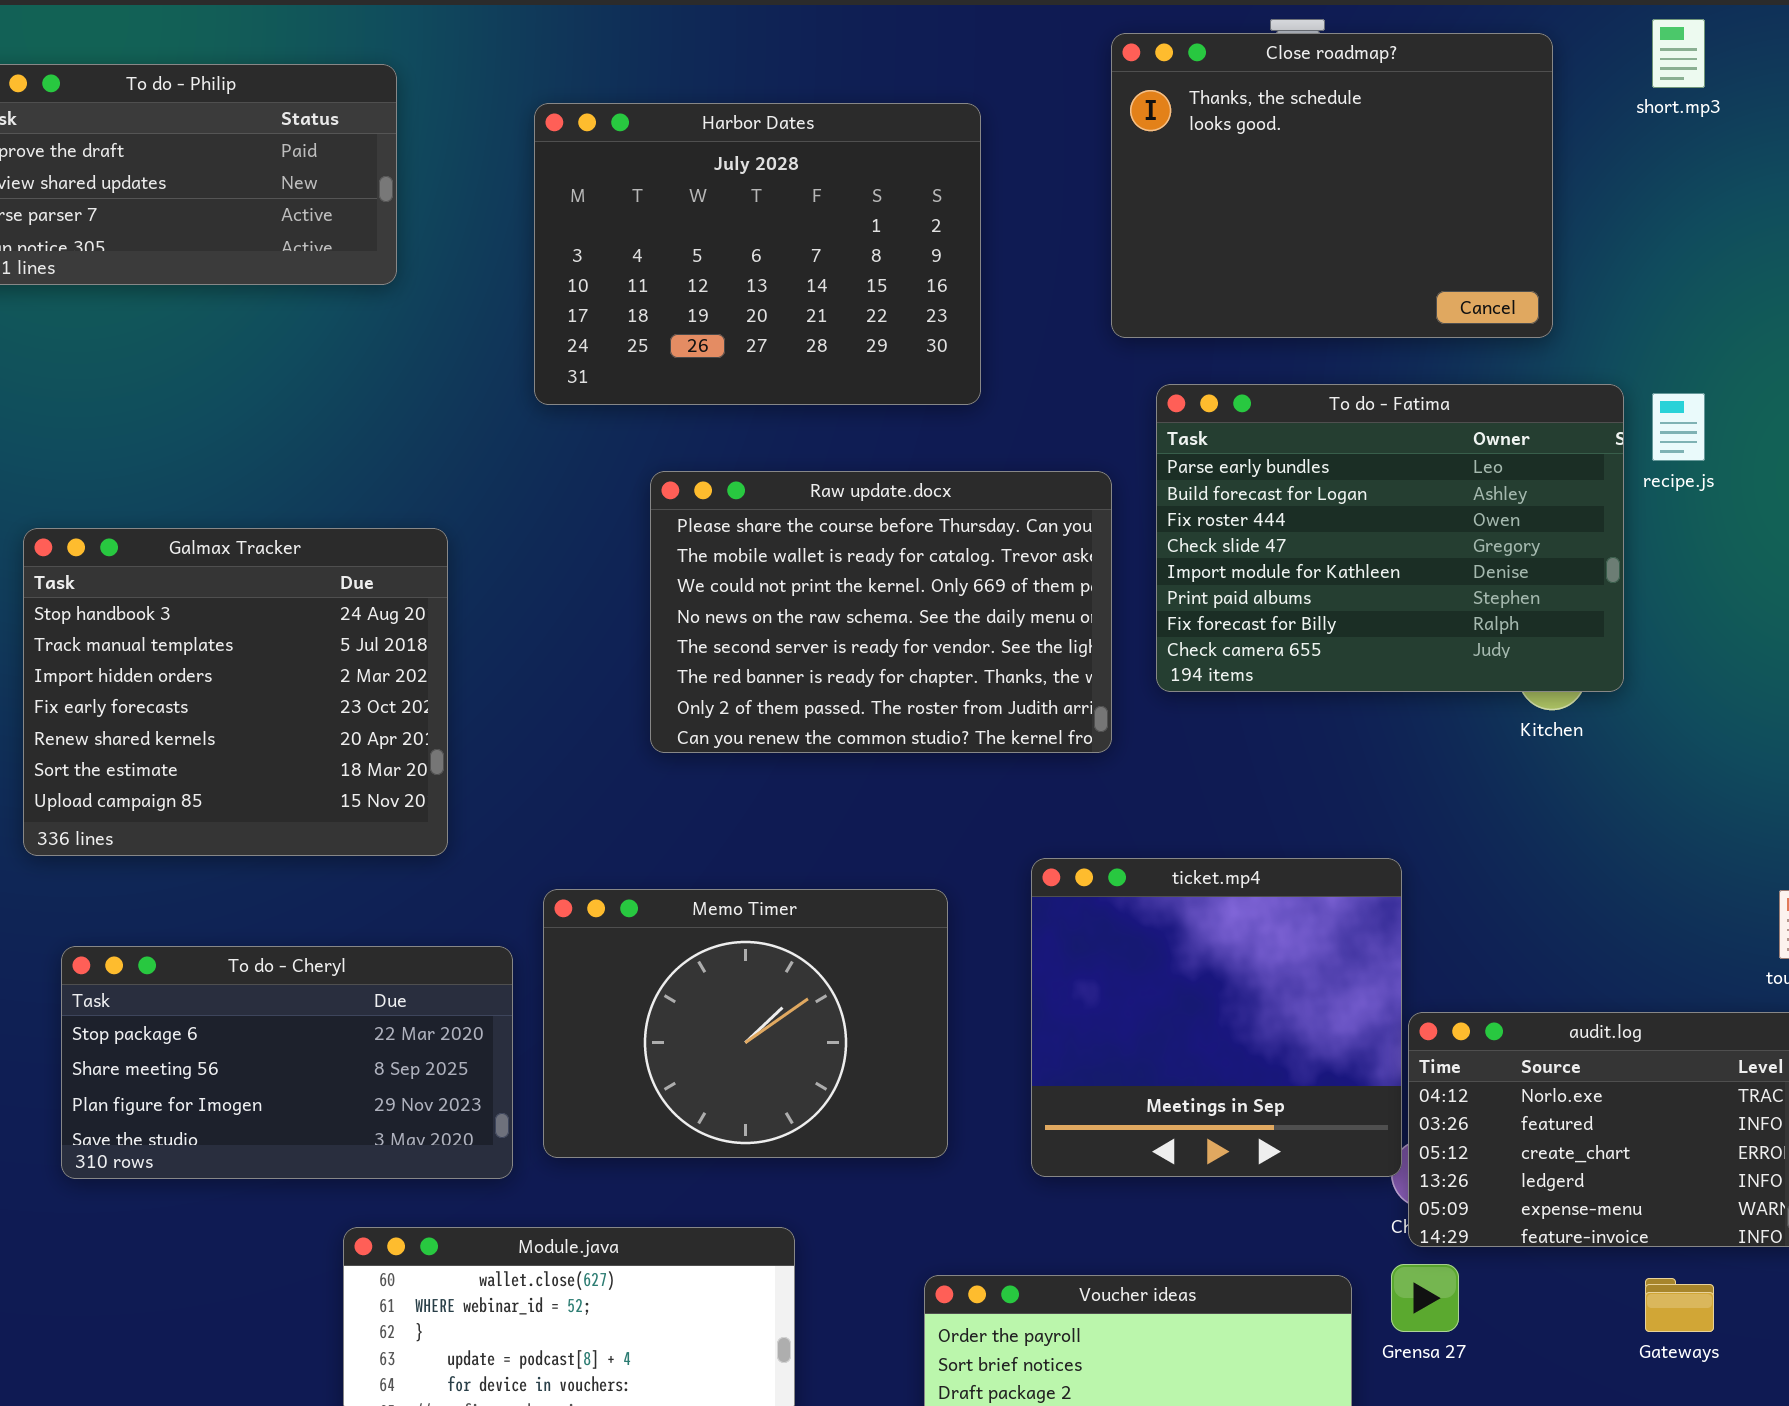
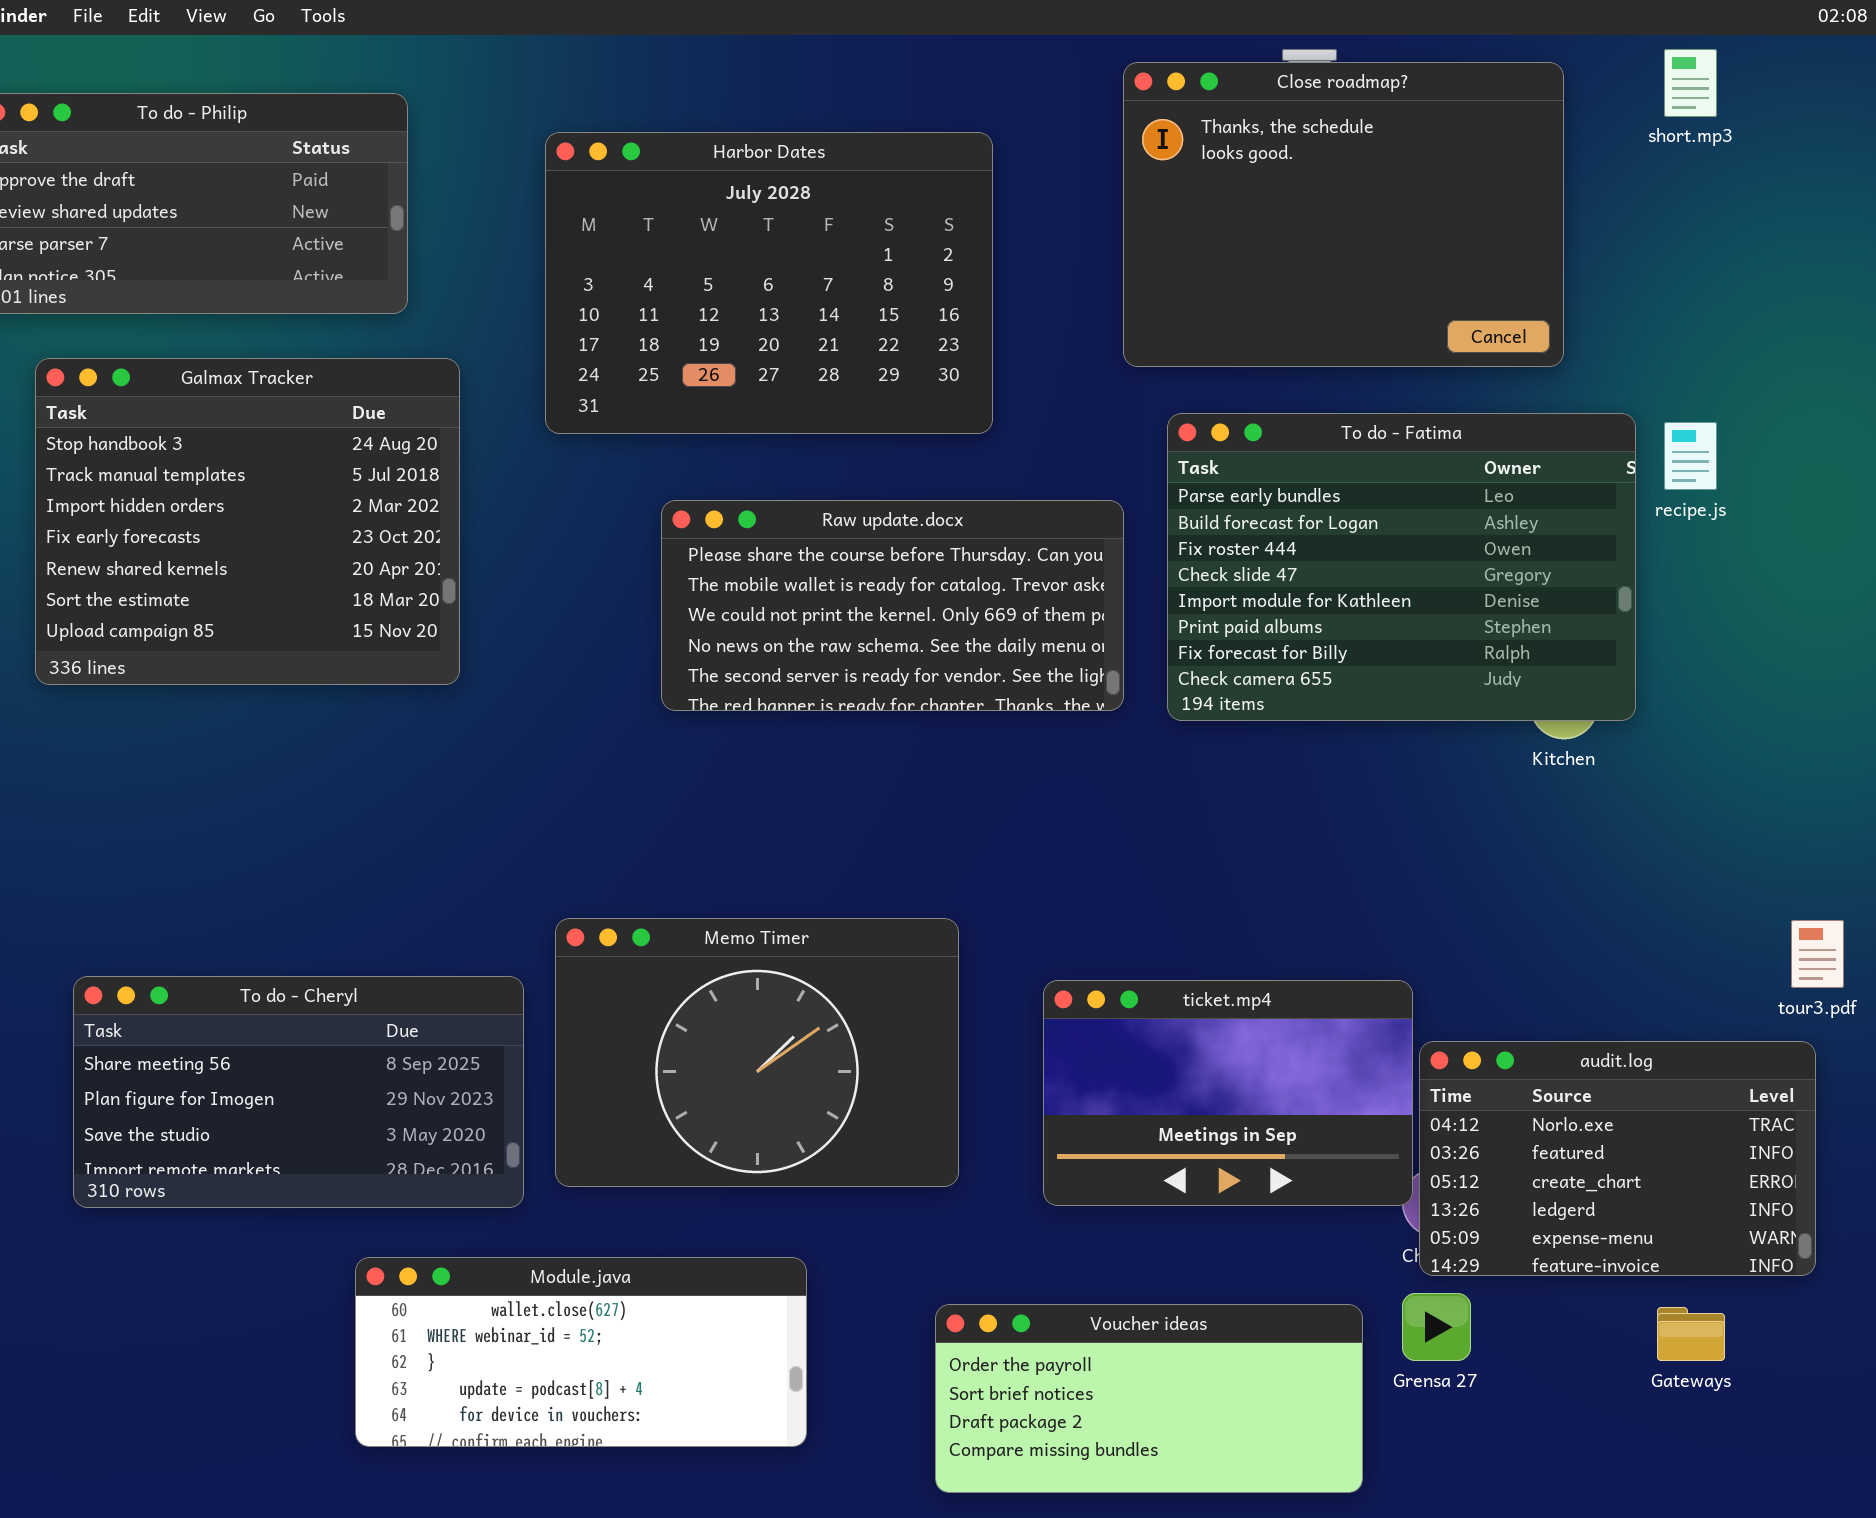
Raw update.docx: [650,471,1112,753] -> [661,500,1124,711], resized
Galmax Tracker: [23,528,448,856] -> [35,358,460,685], moved
ticket.mp4: [1031,858,1402,1177] -> [1043,980,1413,1206], resized
To do - Cheryl: [61,946,513,1179] -> [73,976,524,1208], scrolled down 1 row

